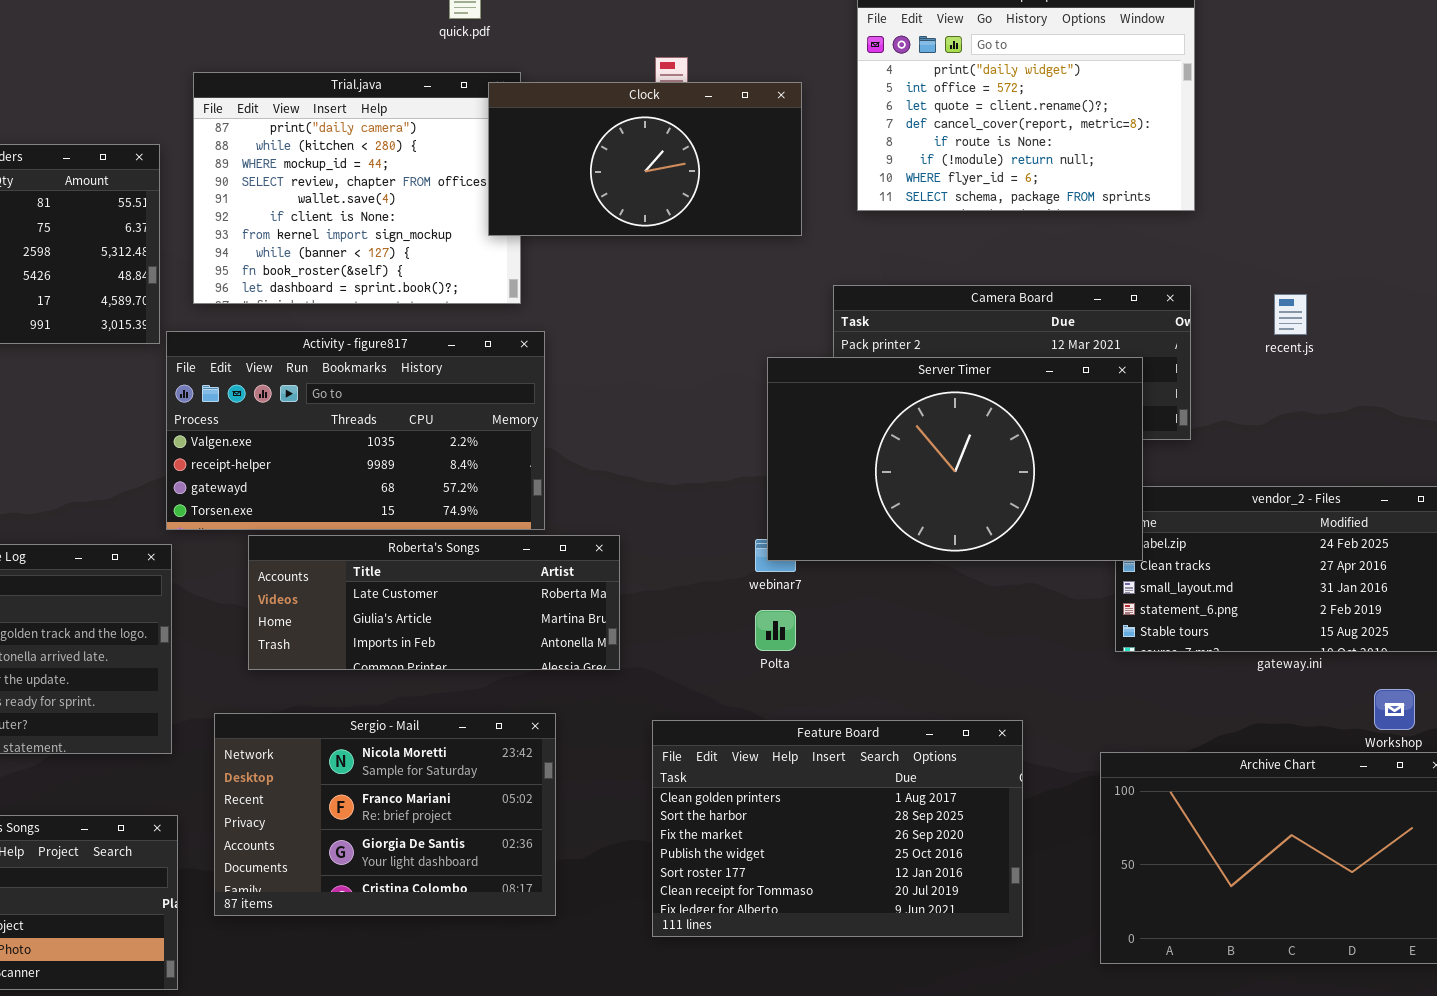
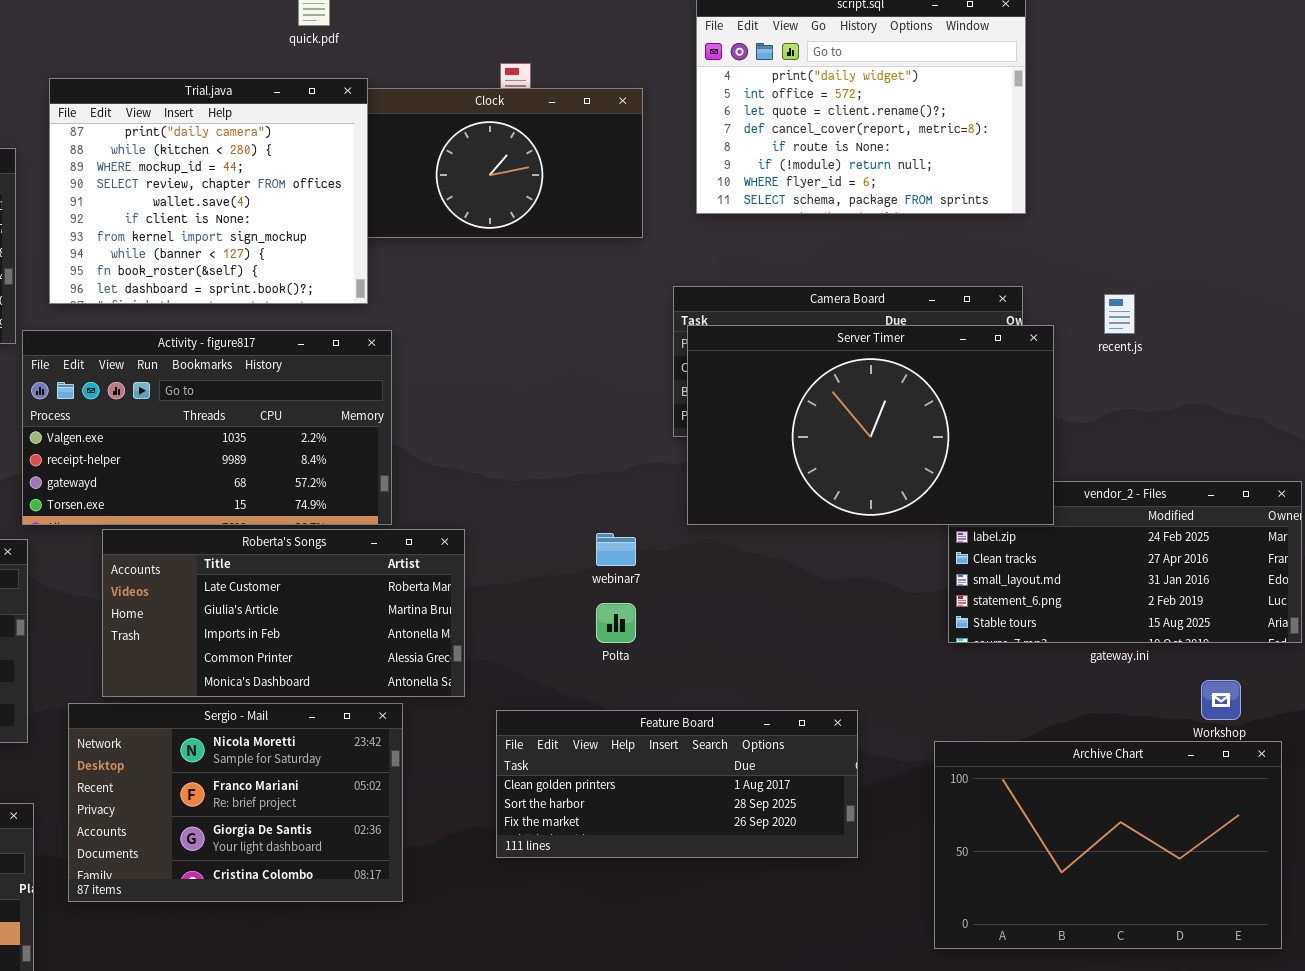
Trial.java: [193,72,521,304] -> [49,78,368,304], raised
Server Timer: [767,357,1143,561] -> [687,325,1054,525], moved
Roberta's Songs: [248,535,620,670] -> [102,529,465,697], resized
Feature Board: [652,720,1023,937] -> [496,710,858,858], resized

